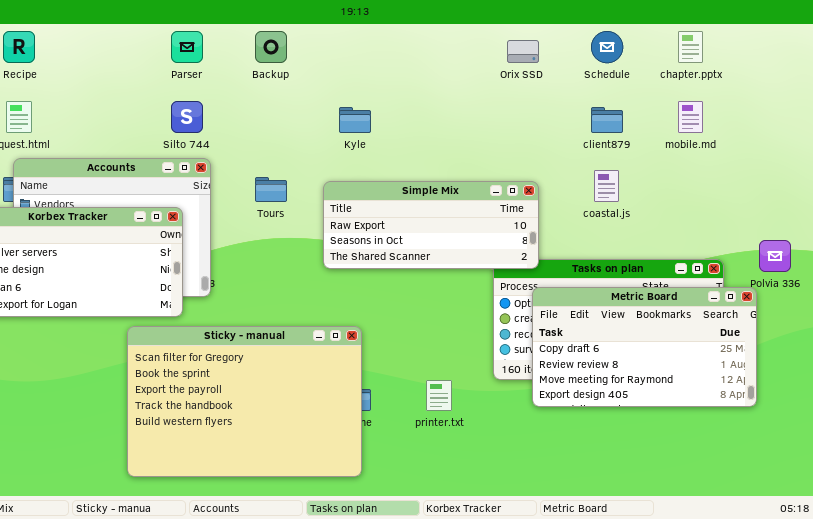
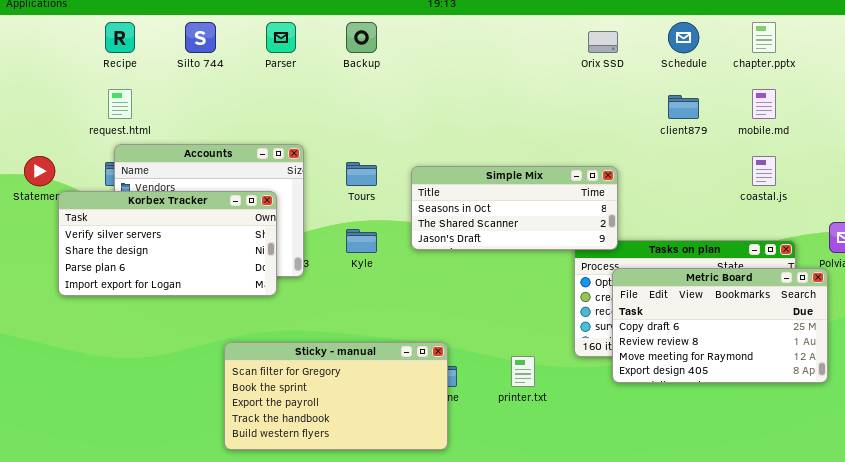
Silto 744: [171,101,203,133] -> [185,22,216,53], moved
Kyle: [339,107,371,133] -> [346,229,377,253], moved
coastal.js: [594,170,619,202] -> [752,156,776,186], moved
Simple Mix: [323,181,539,269] -> [411,166,618,250], scrolled down 1 row
Sticky - manual: [127,326,362,477] -> [224,342,448,450], resized

